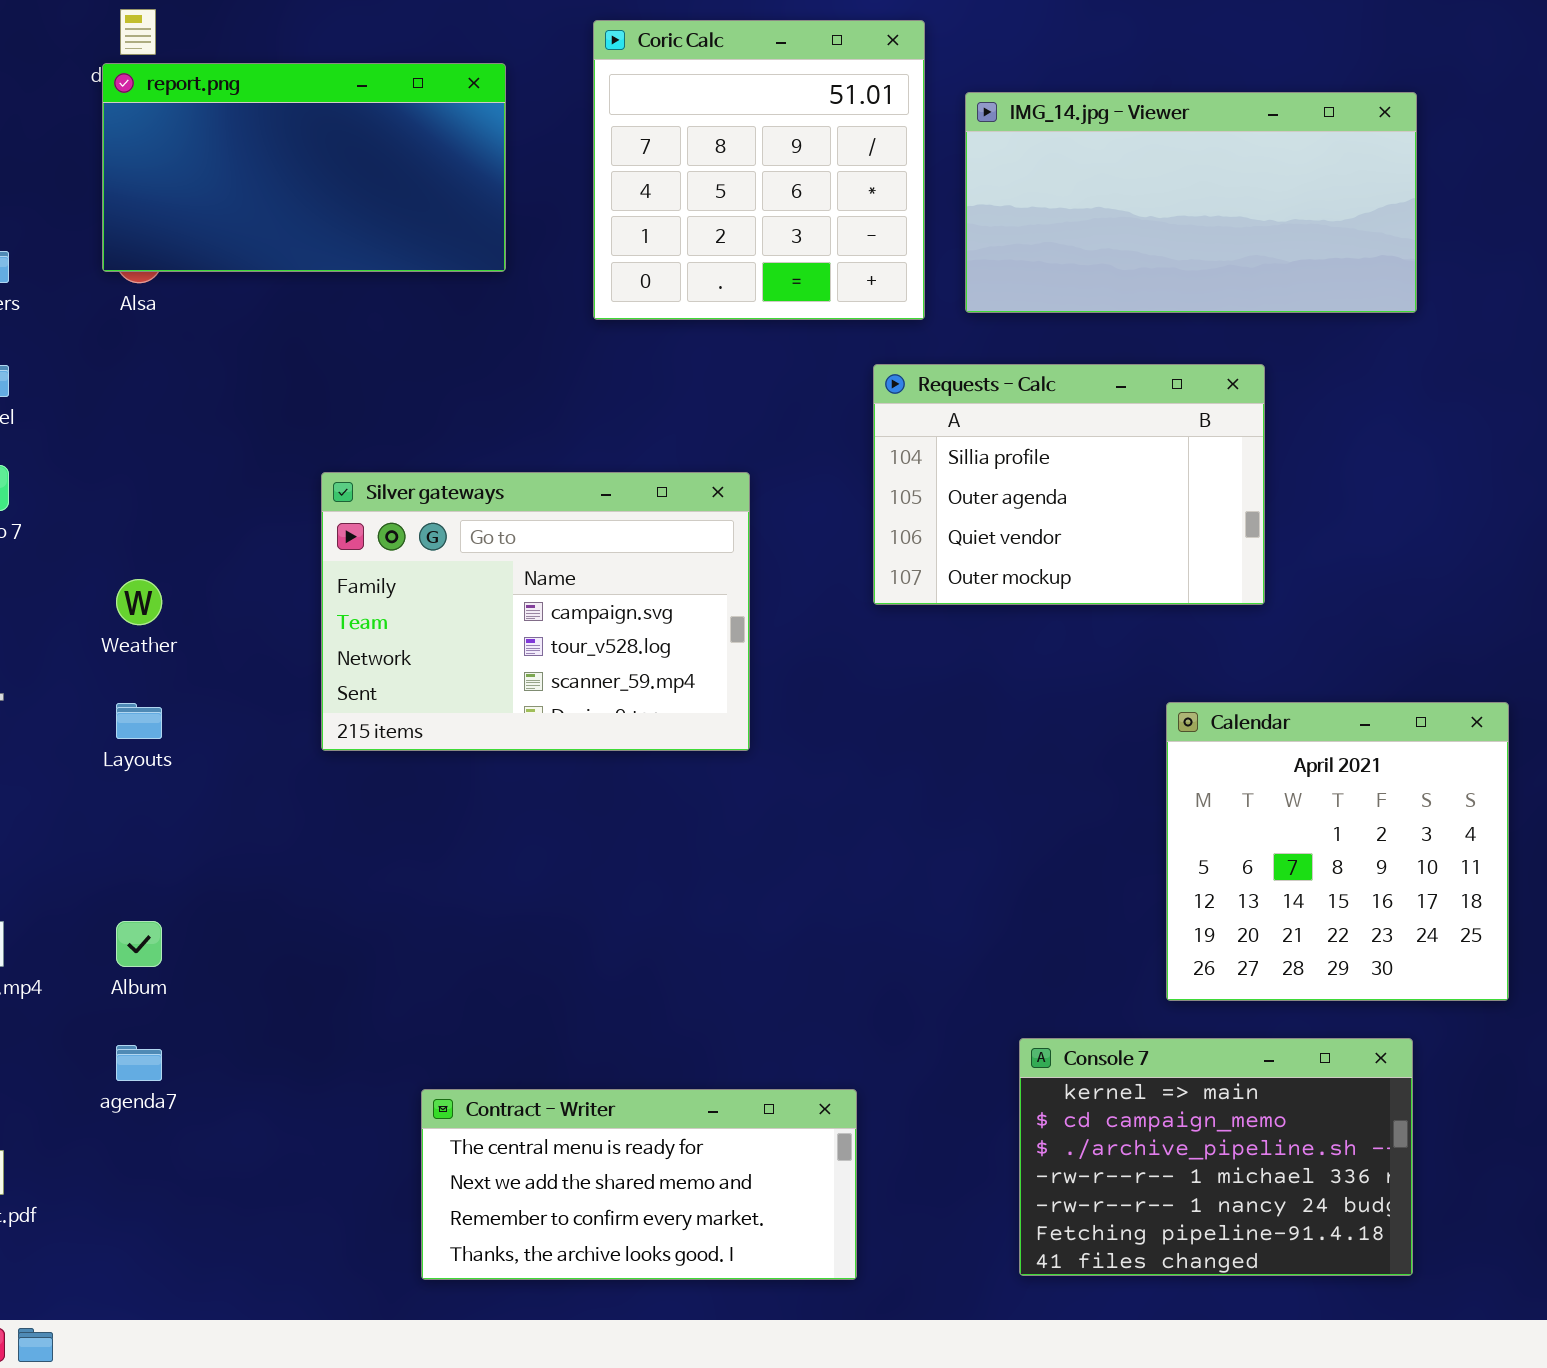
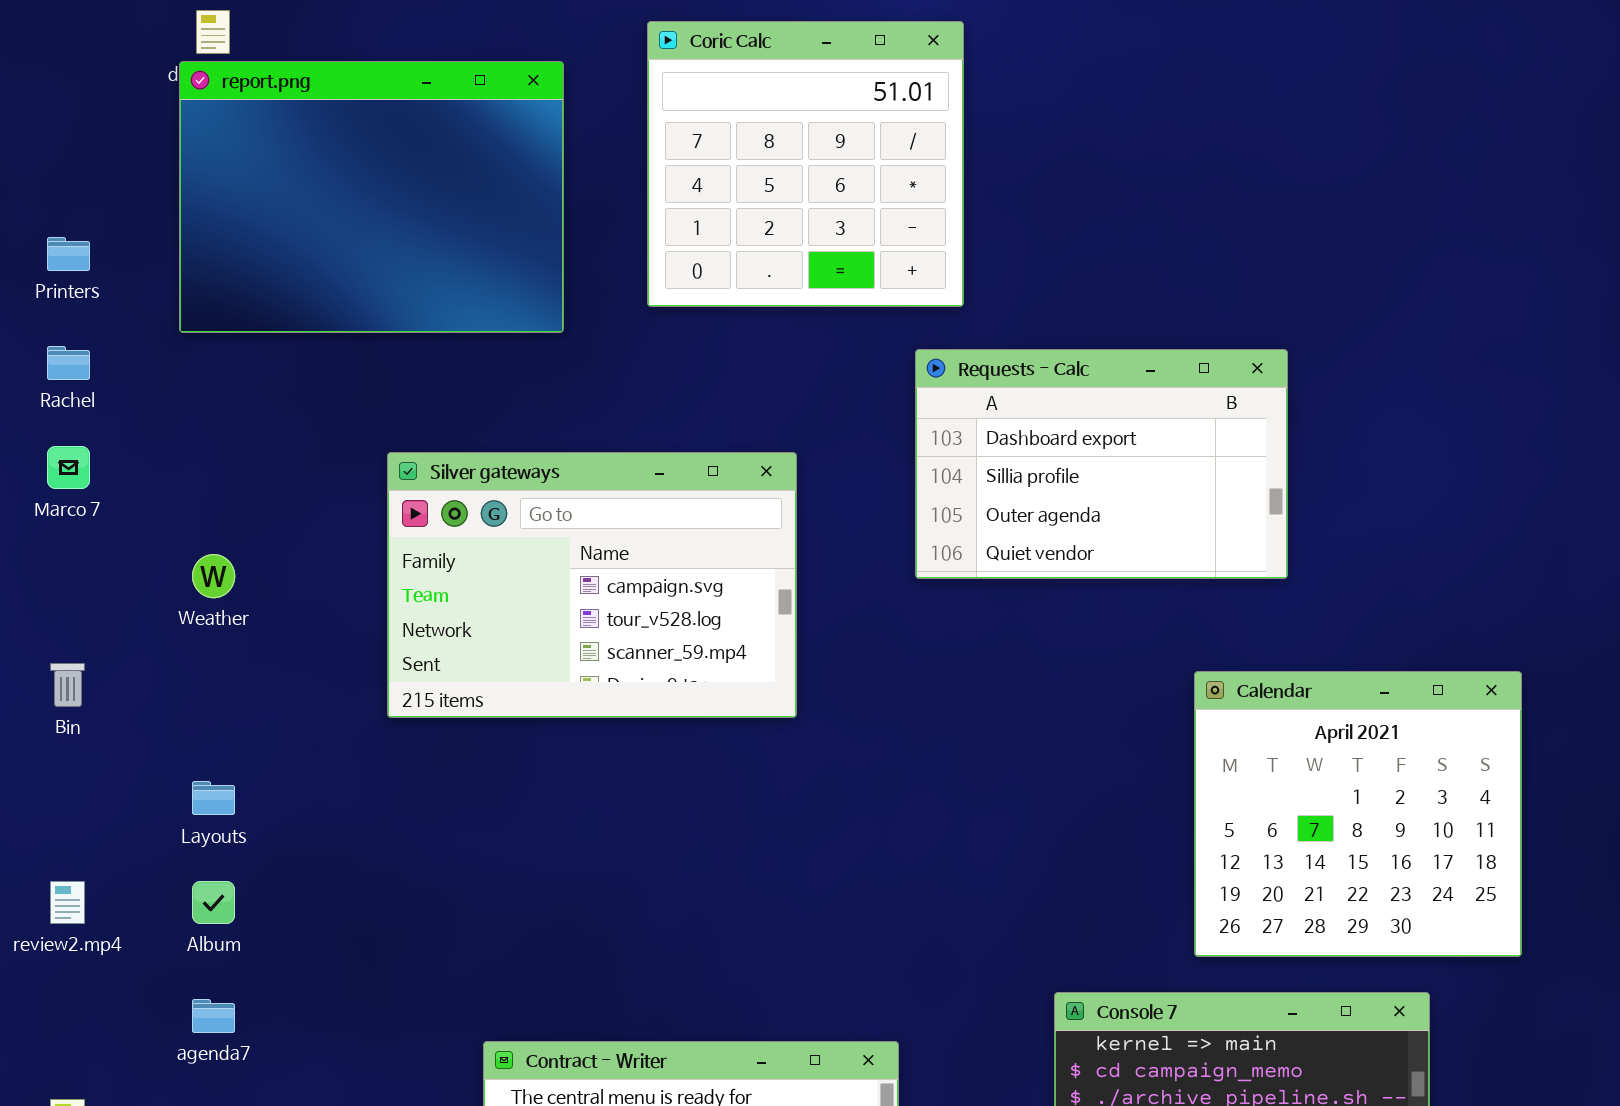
report.png: [102,63,506,272] -> [179,61,564,333], resized
IMG_14.jpg - Viewer: [965,92,1417,313] -> none, closed
Requests - Calc: [873,364,1265,605] -> [915,349,1288,579], scrolled up 1 row
Layouts: [116,703,162,739] -> [192,781,235,815], moved

